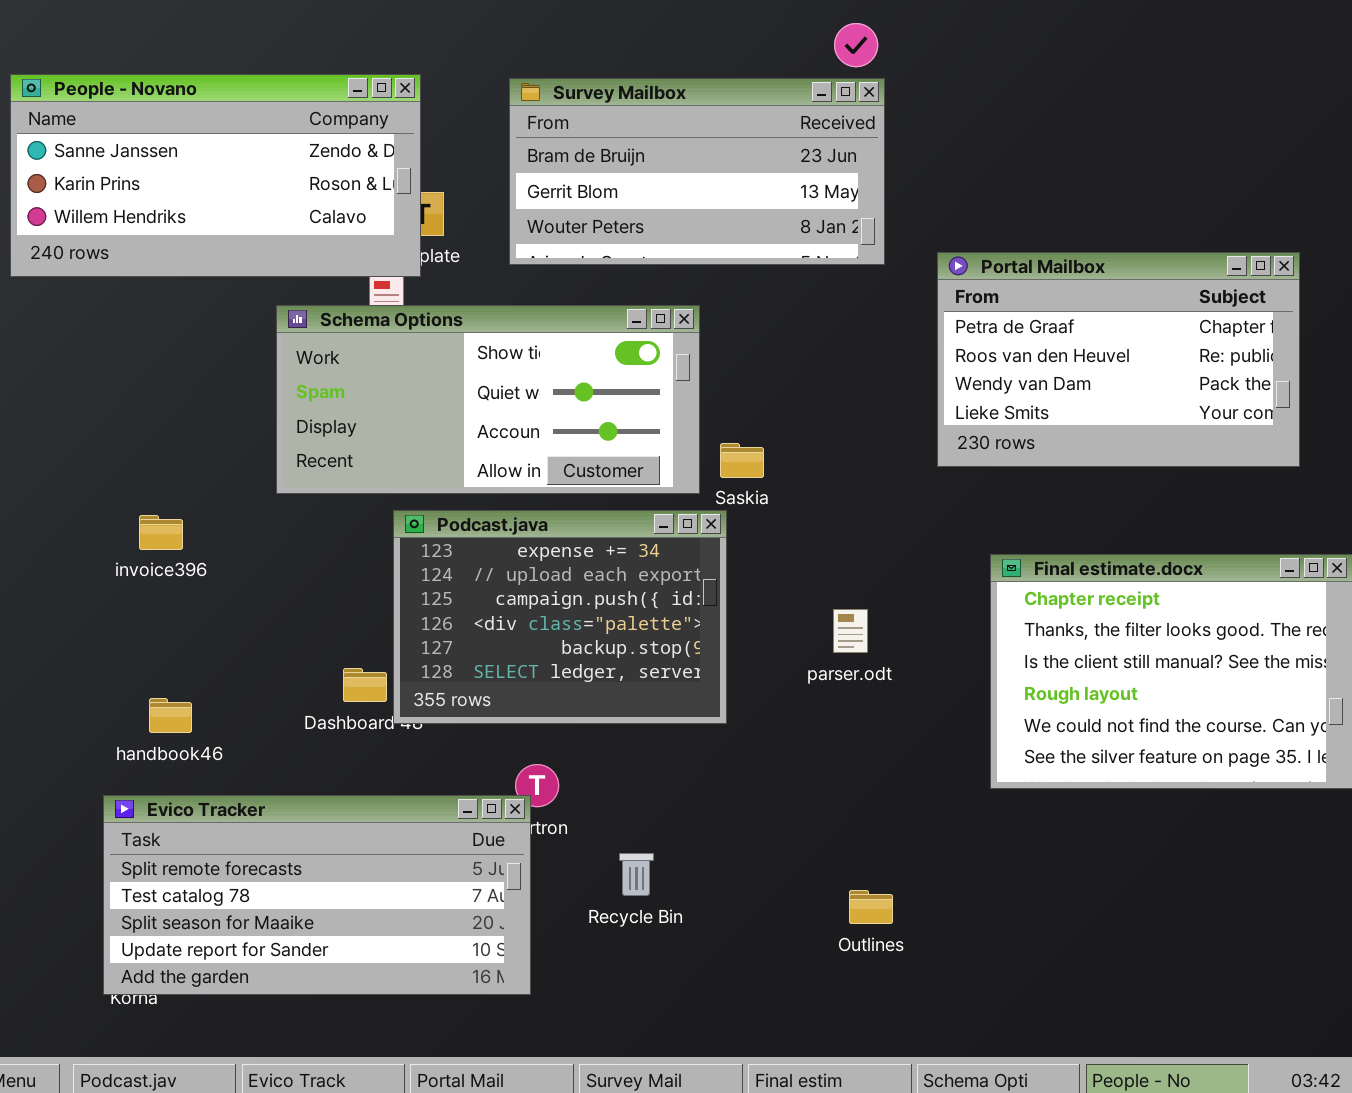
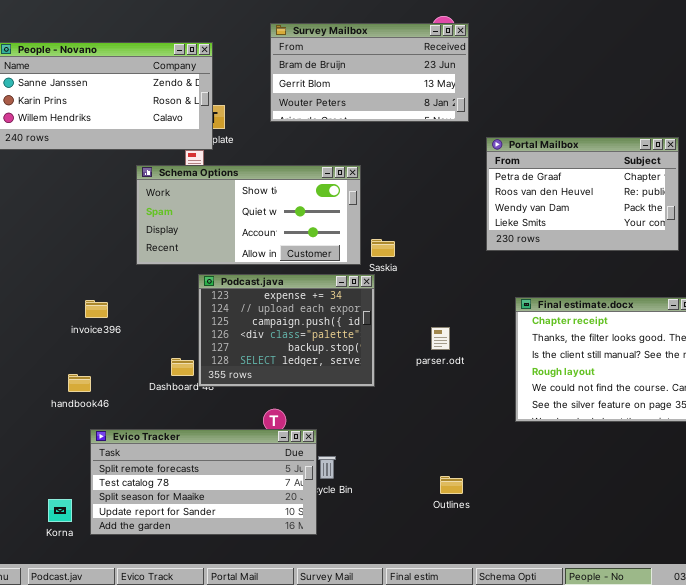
Survey Mailbox: [509,78,885,265] -> [270,23,469,122], moved
invoice396: [139,515,183,550] -> [85,300,108,318], moved
Evico Tracker: [103,795,531,995] -> [90,429,317,535], moved

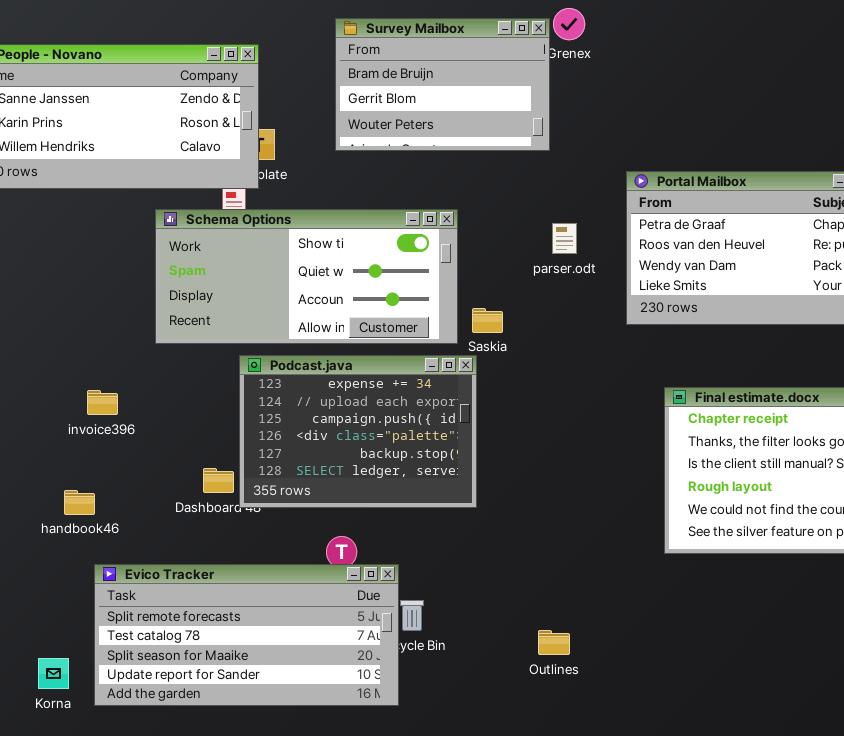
Survey Mailbox: [270,23,469,122] -> [335,18,550,151], resized
parser.odt: [431,327,450,350] -> [552,223,577,254], moved
Outlines: [440,476,463,494] -> [538,630,570,655], moved

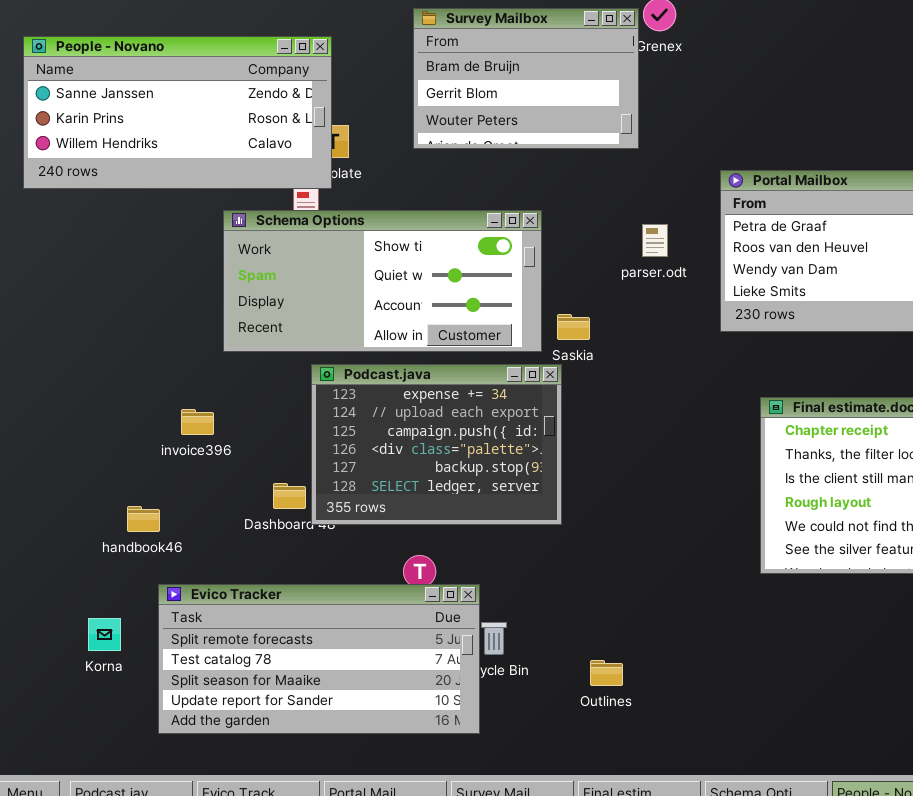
invoice396: [87,390,118,415] -> [181,409,214,435], moved
Outlines: [538,630,570,655] -> [590,660,623,686], moved
Korna: [38,658,69,689] -> [88,618,121,651], moved

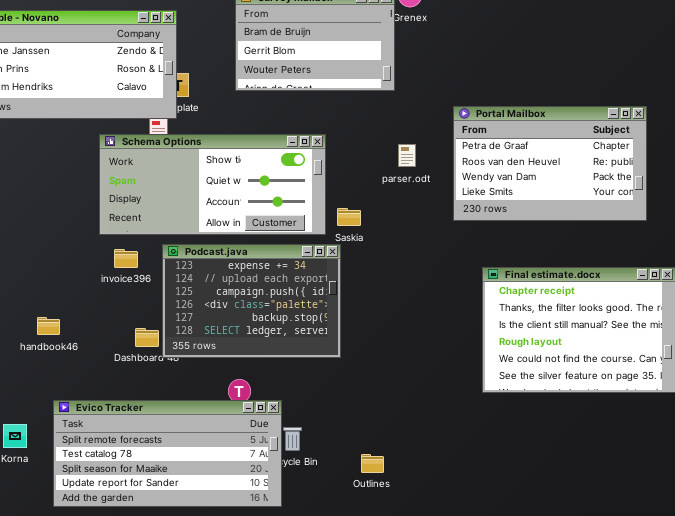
invoice396: [181,409,214,435] -> [114,249,138,268], moved
handbook46: [127,506,160,532] -> [37,317,60,335], moved

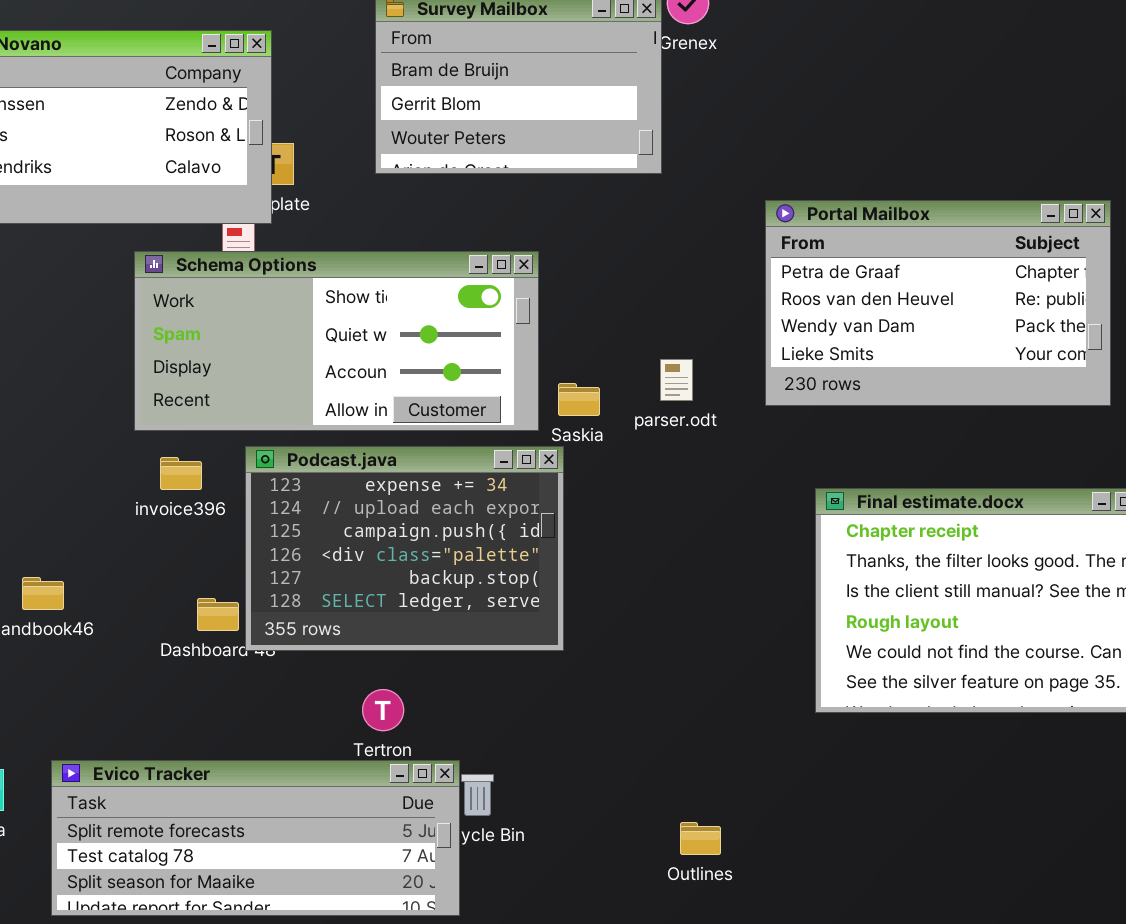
parser.odt: [398,144,416,167] -> [660,359,693,401], moved
Evico Tracker: [53,400,282,507] -> [51,760,460,916], resized
Outlines: [361,454,384,473] -> [680,822,721,855], moved

